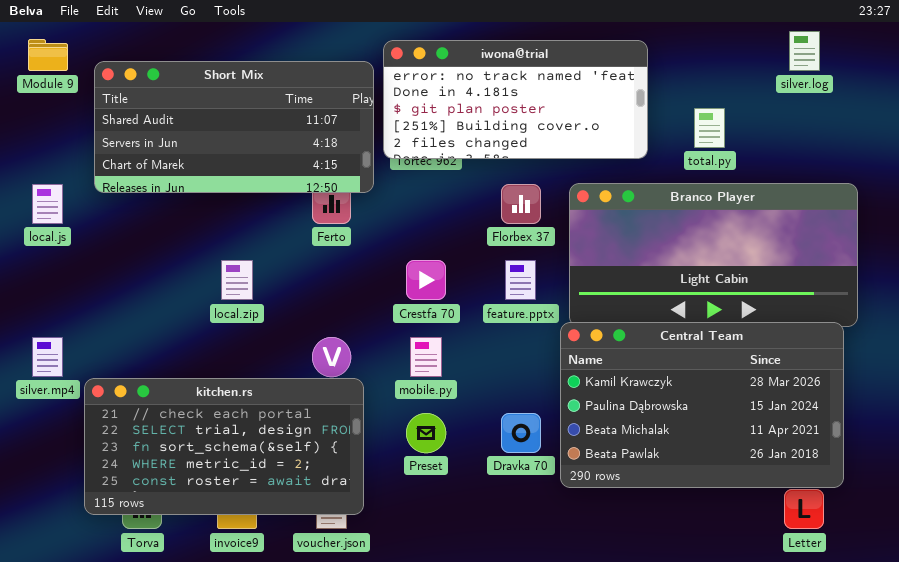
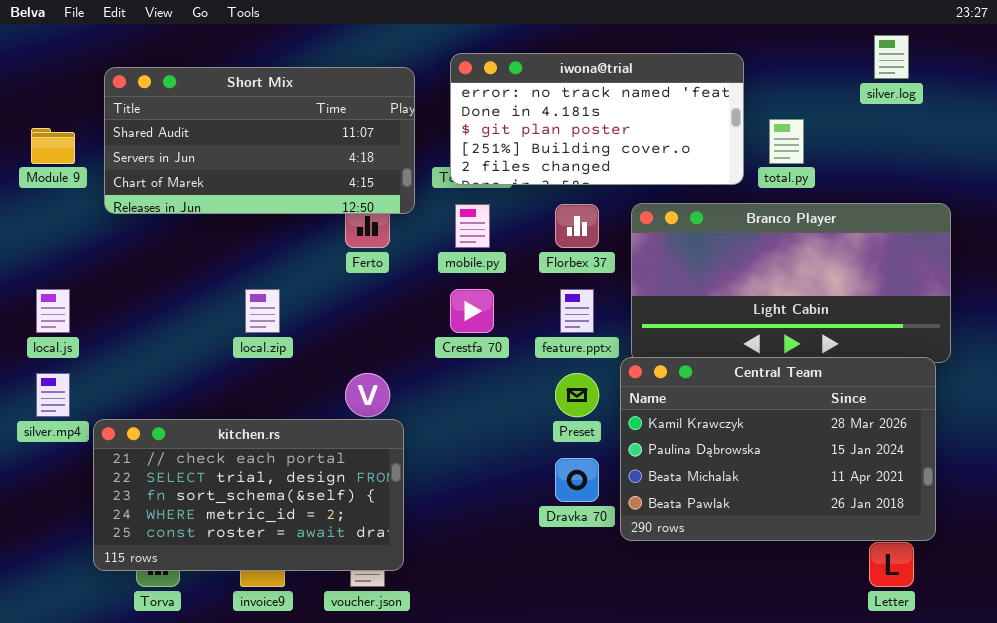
Module 9: [28,39,68,71] -> [31,128,75,164], moved
iwona@trial: [383,40,648,159] -> [450,53,744,185], moved
local.js: [32,184,63,224] -> [36,289,70,333], moved
mobile.py: [410,337,442,377] -> [455,204,490,248], moved
Preset: [406,413,446,453] -> [555,373,599,417], moved

